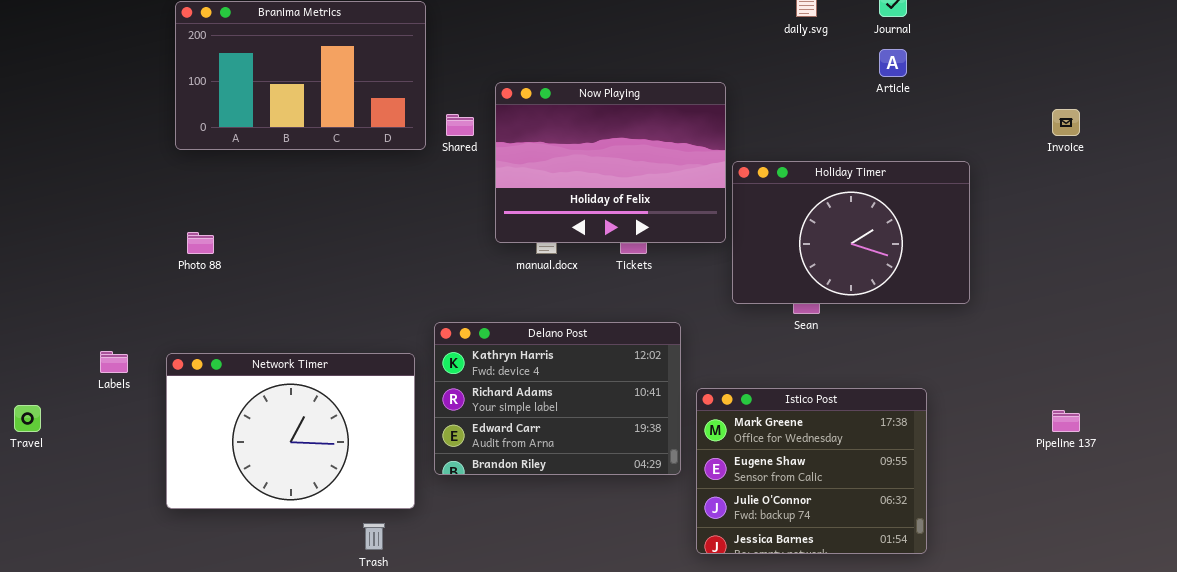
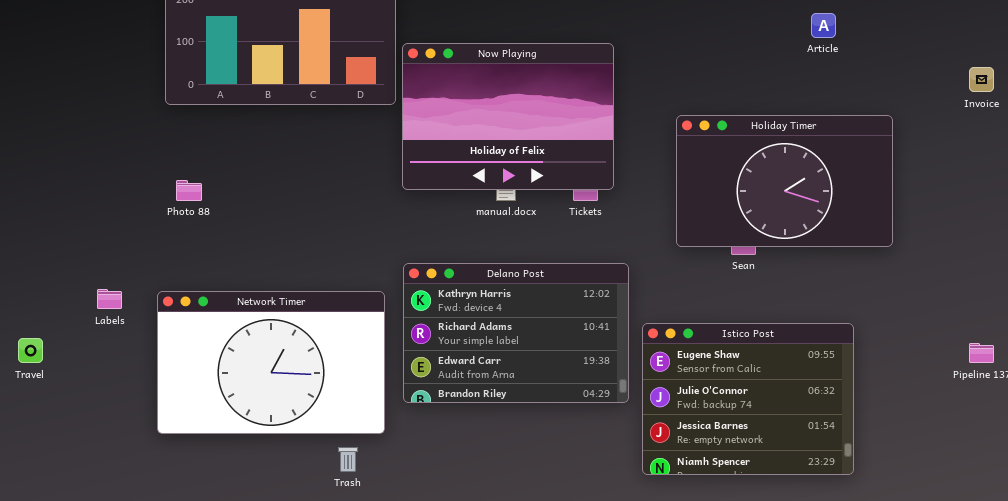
Now Playing: [495,82,726,243] -> [402,43,614,190], moved
Istico Post: [696,388,927,554] -> [642,323,854,475], scrolled down 1 row

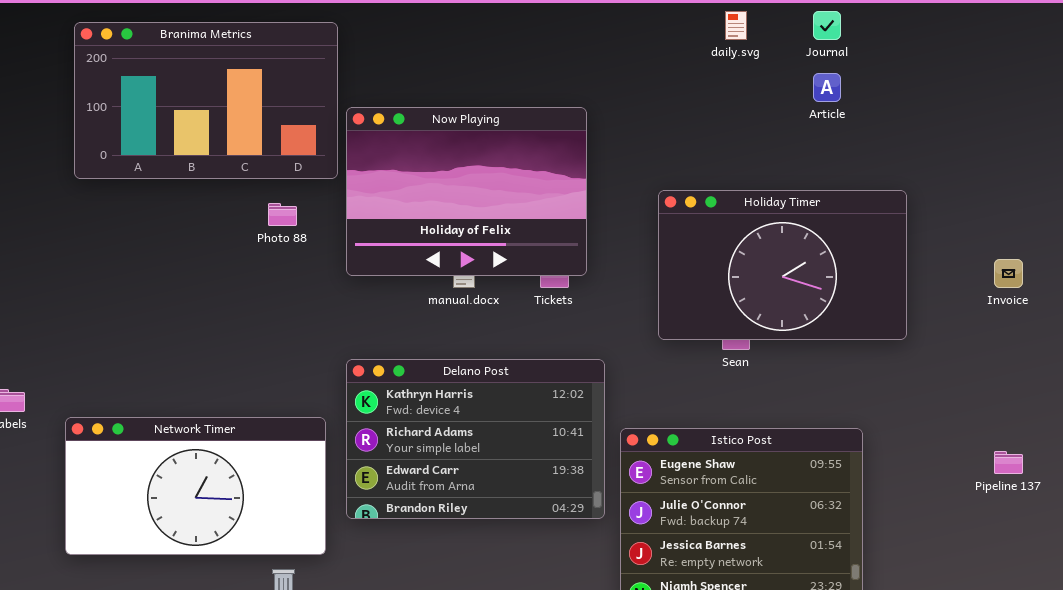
Invoice: [969,67,994,92] -> [994,259,1023,288], moved
Photo 88: [176,180,202,201] -> [268,203,297,226], moved
Network Timer: [157,291,385,434] -> [65,417,326,555], resized

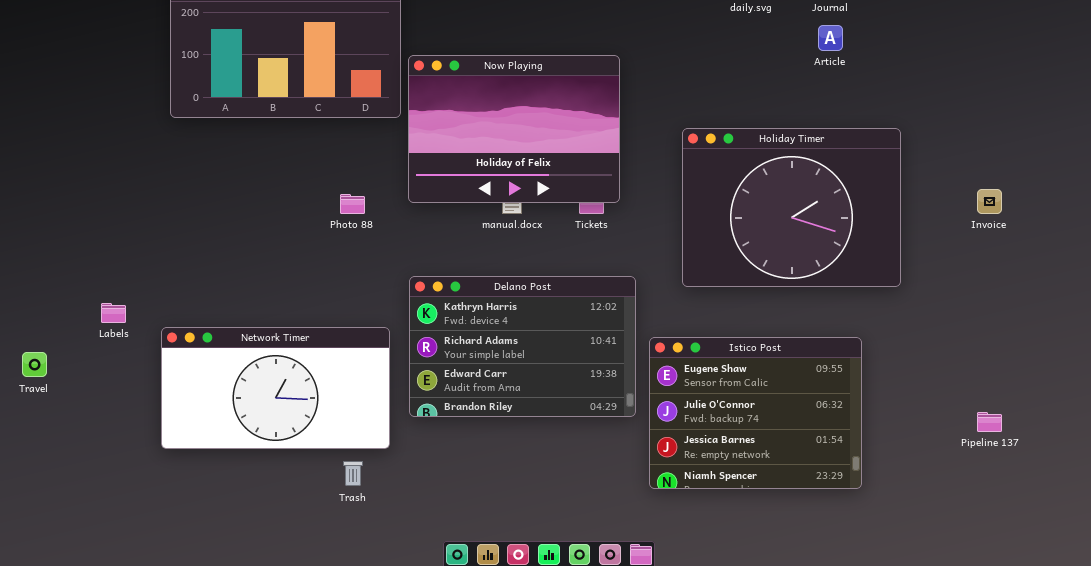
Holiday Timer: [658,190,907,340] -> [682,128,901,287], resized
Photo 88: [268,203,297,226] -> [340,194,365,214], moved
Pipeline 137: [994,451,1023,474] -> [977,412,1002,432], moved

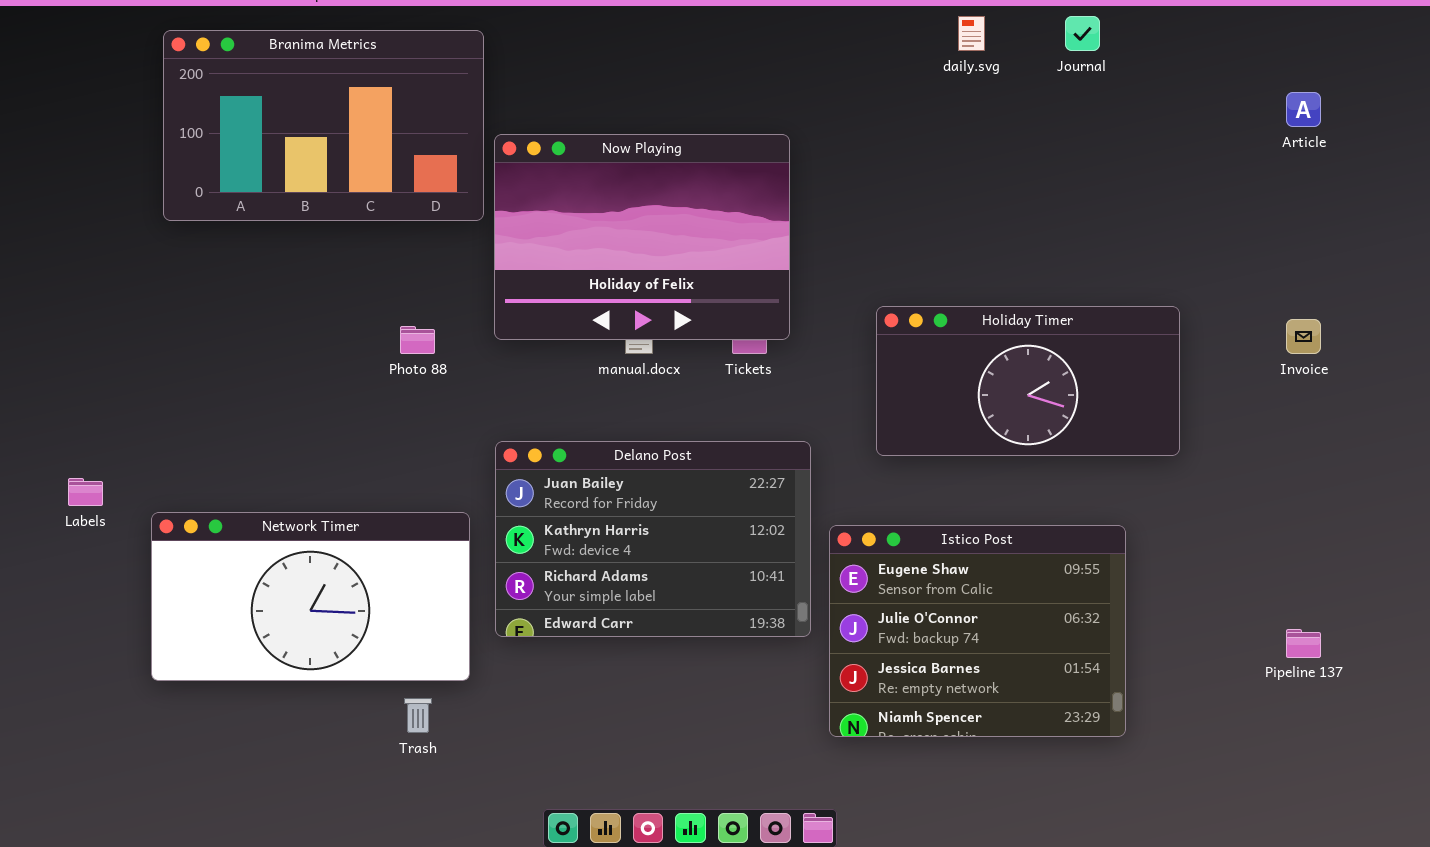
Article: [818,25,843,51] -> [1286,92,1321,127], moved
Holiday Timer: [682,128,901,287] -> [876,306,1180,456], resized
Delano Post: [409,276,636,417] -> [495,441,811,637], scrolled up 1 row

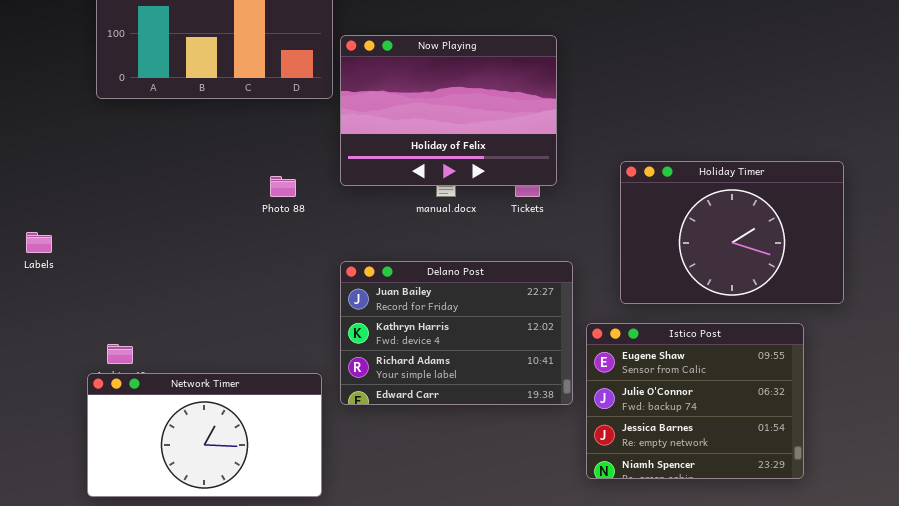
Holiday Timer: [876,306,1180,456] -> [620,161,844,304], resized
Labels: [68,478,103,506] -> [26,232,52,253], moved
Network Timer: [151,512,470,681] -> [87,373,322,497], moved

